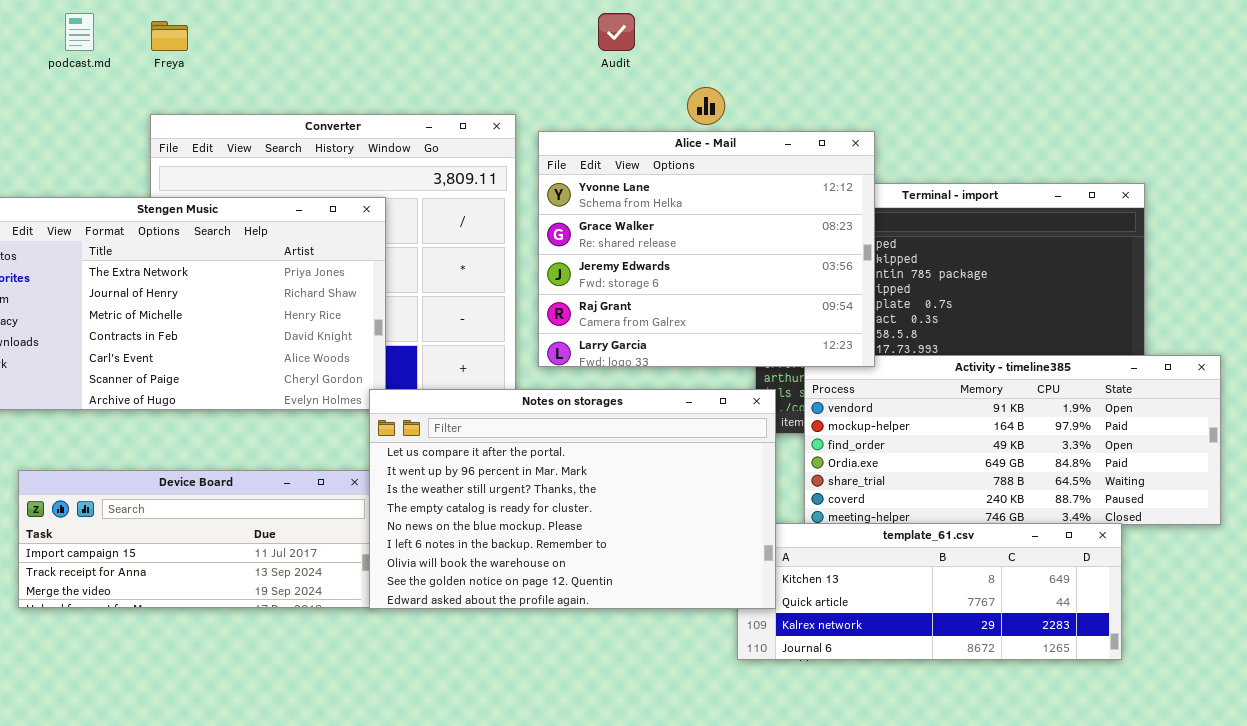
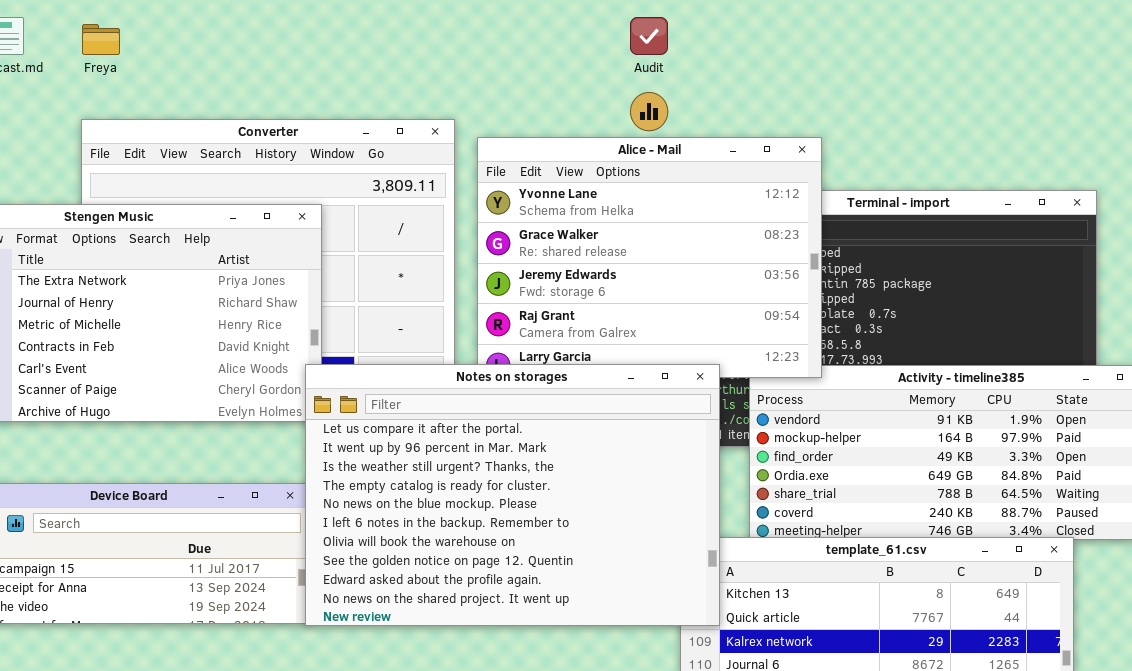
Audit: [598,13,635,51] -> [630,17,668,55], moved
Notes on storages: [369,389,776,609] -> [305,364,720,626], resized

